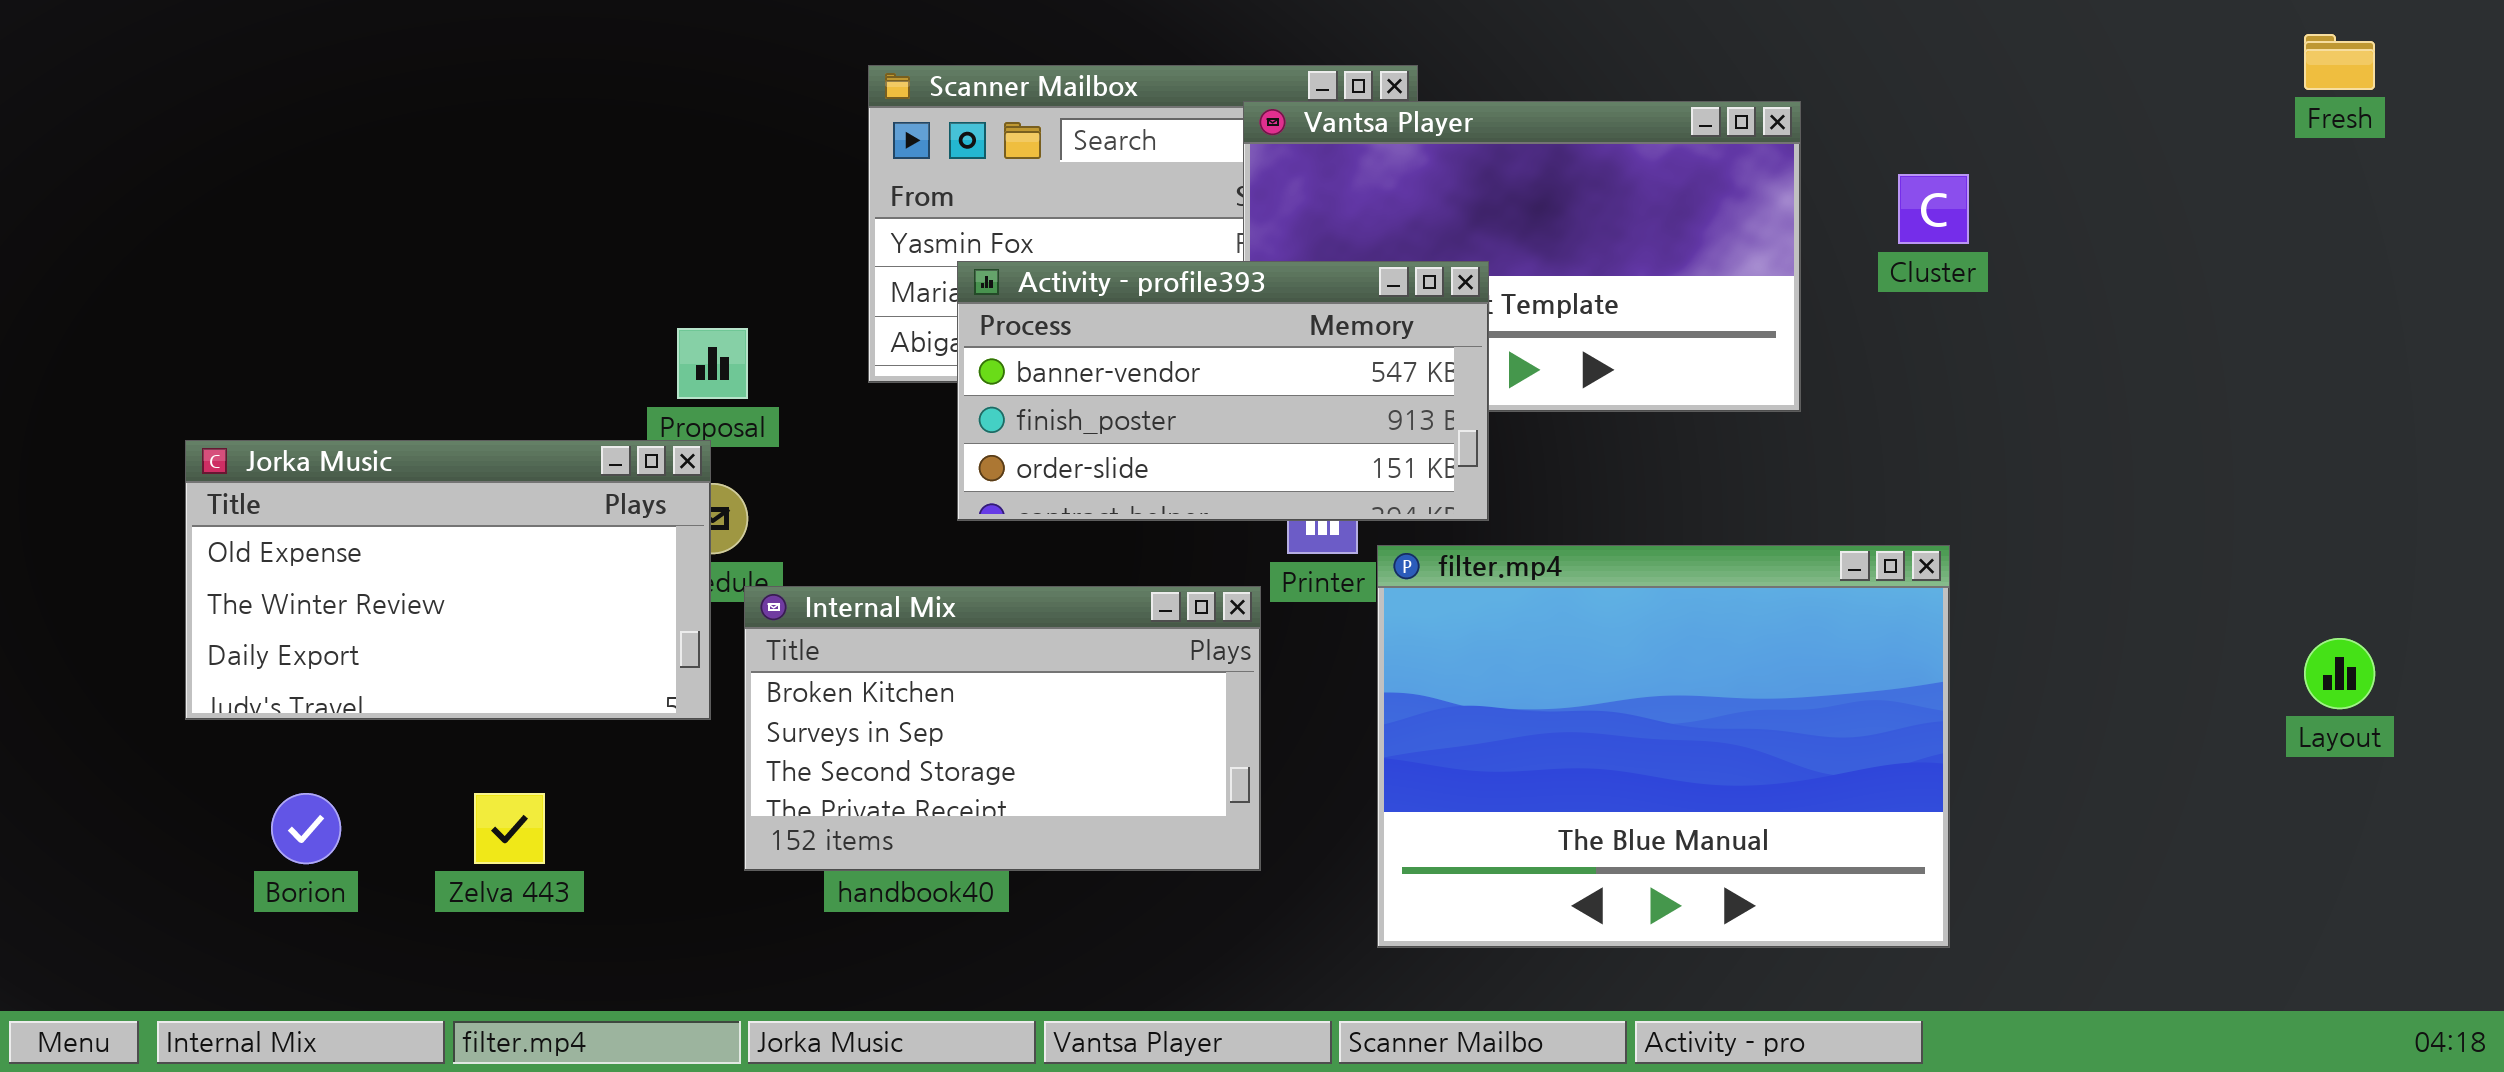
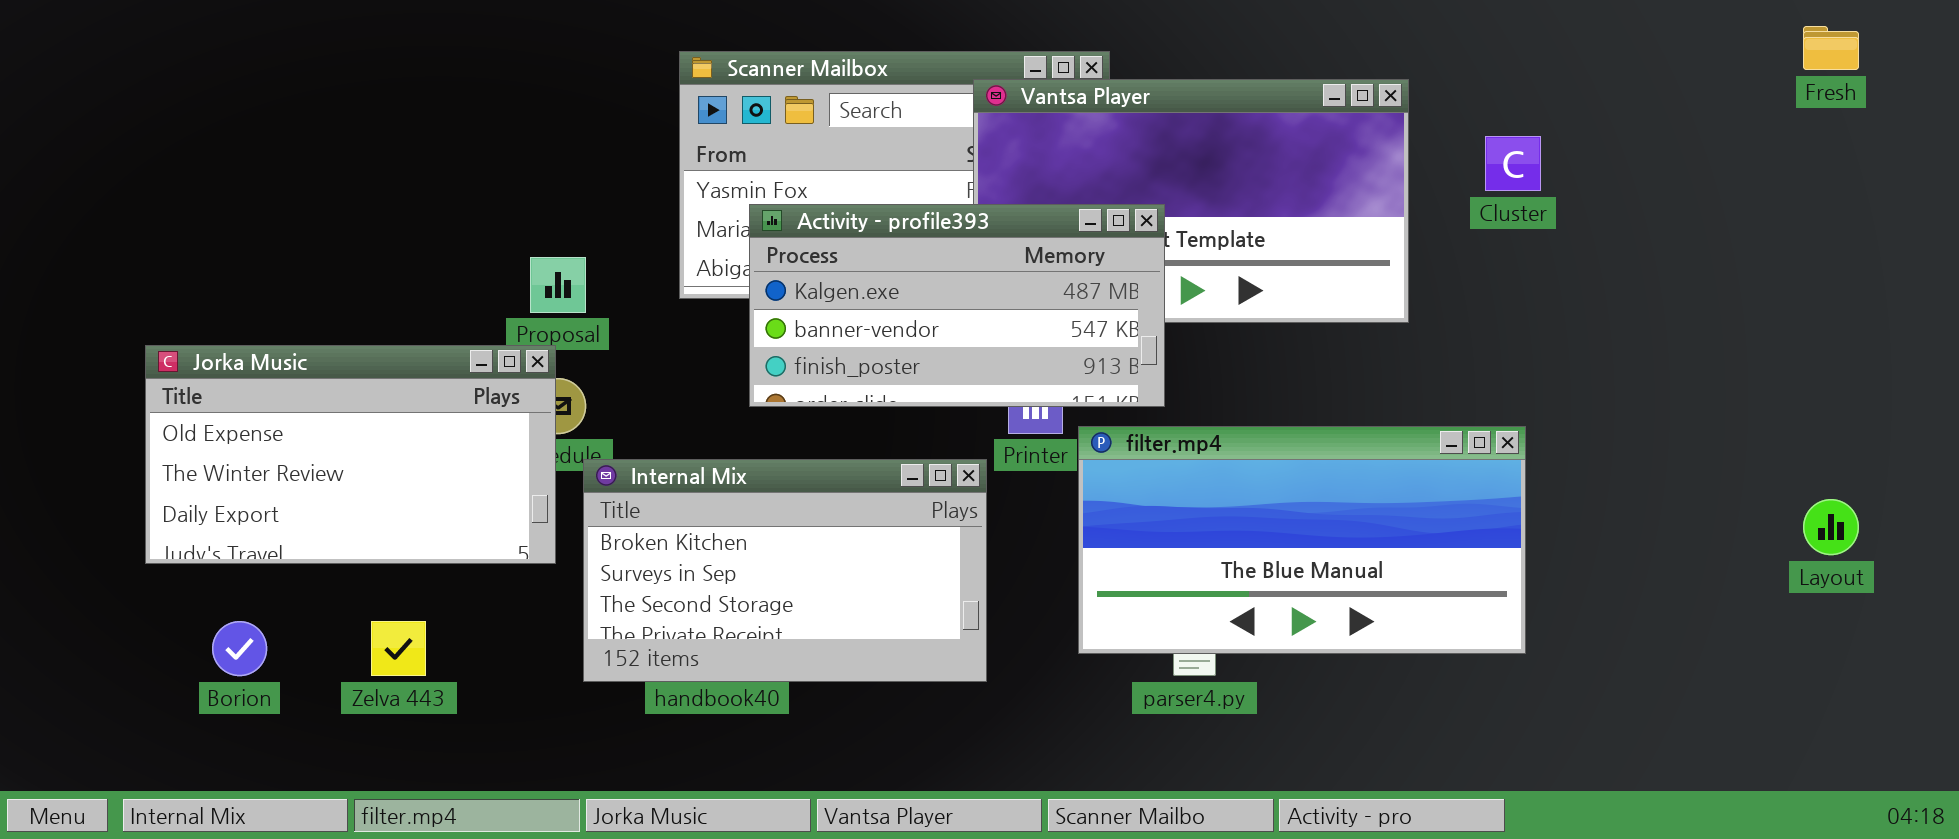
Activity - profile393: [957,261,1489,521] -> [749,204,1165,407], scrolled up 1 row
filter.mp4: [1377,545,1950,948] -> [1078,426,1526,654], resized

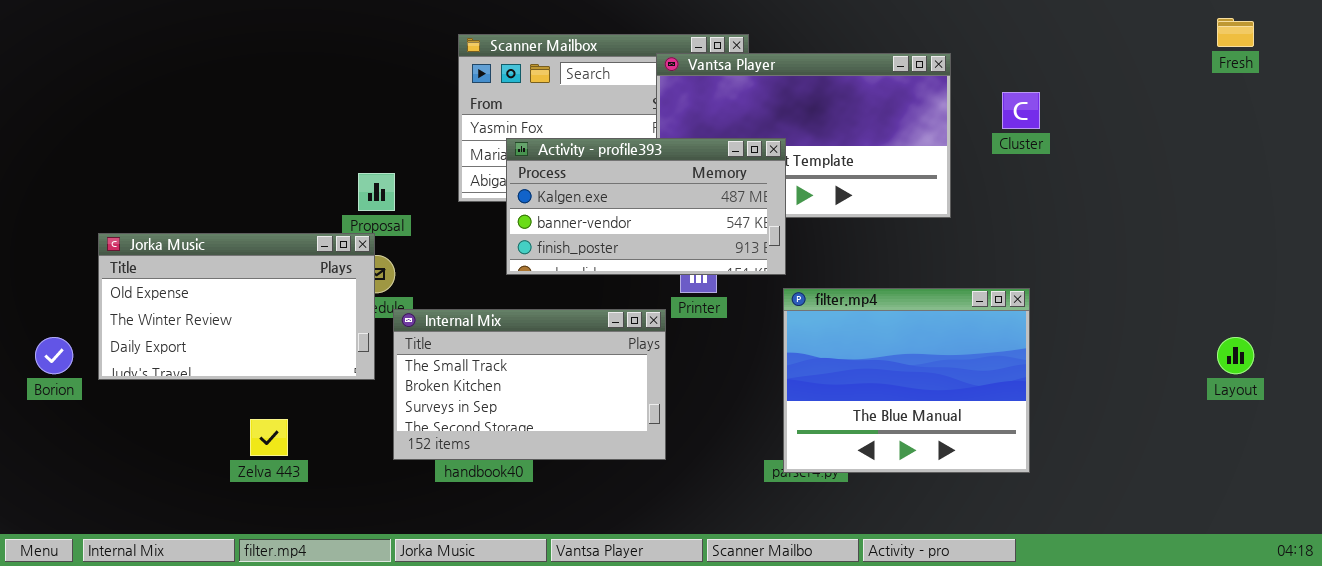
filter.mp4: [1078,426,1526,654] -> [783,288,1030,473], resized
Internal Mix: [583,459,987,682] -> [393,309,666,460], scrolled up 1 row
Borion: [212,621,267,676] -> [35,337,73,374], moved

